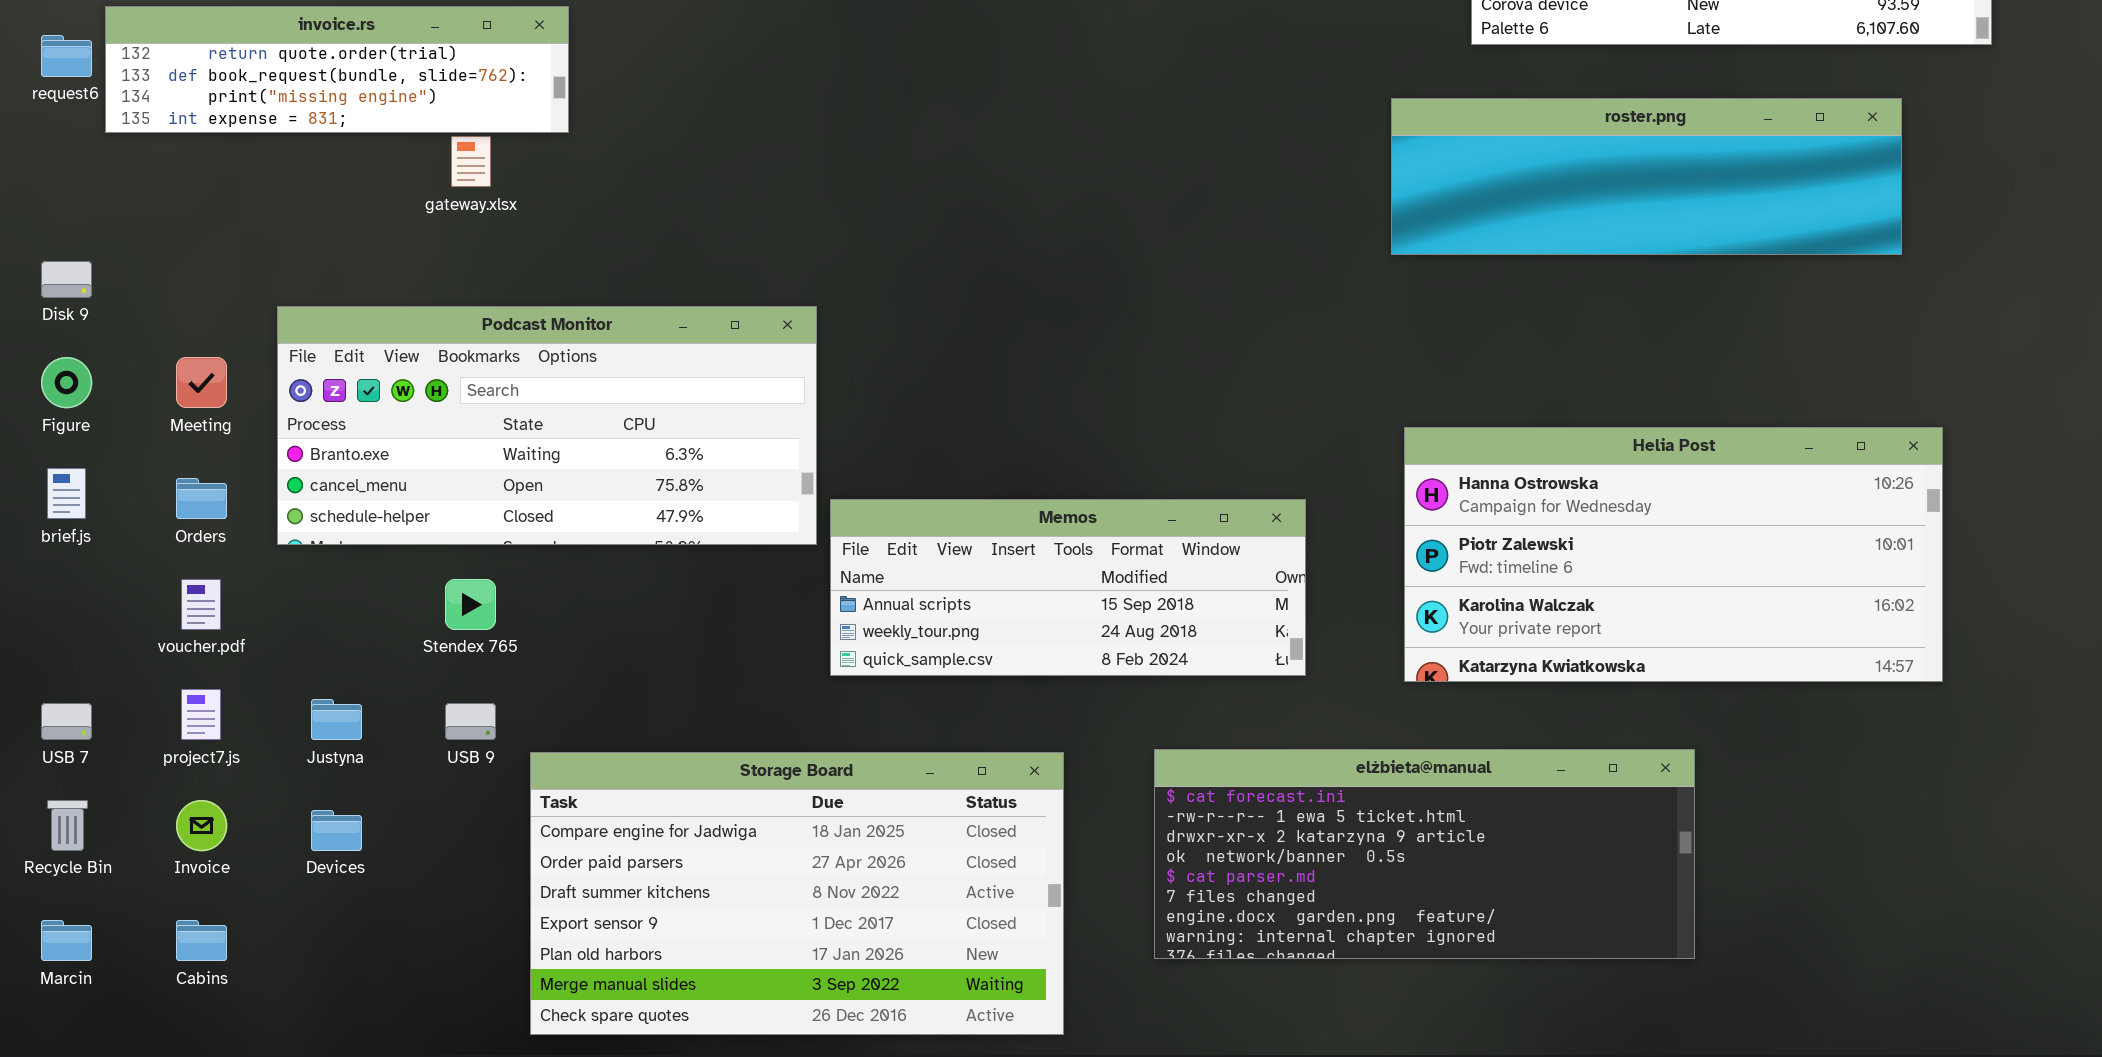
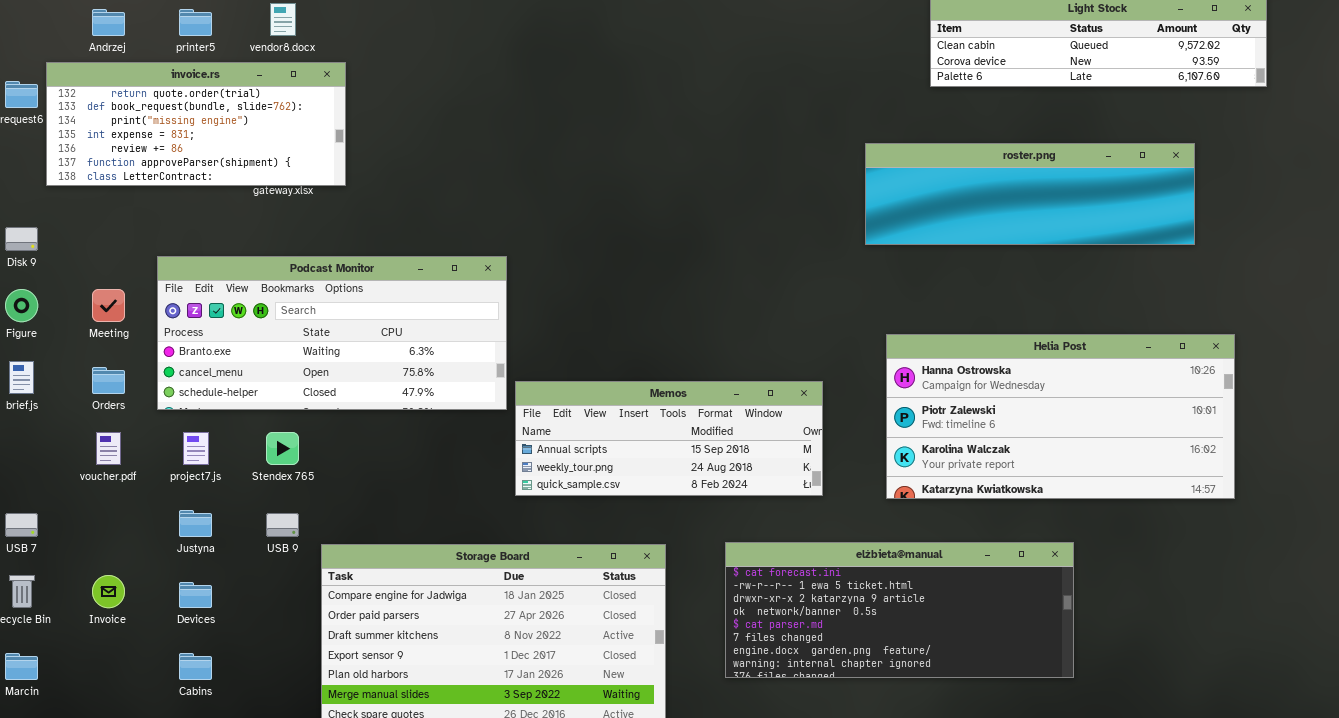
invoice.rs: [105,6,569,133] -> [46,62,346,186], resized
roster.png: [1391,98,1902,255] -> [865,143,1195,245], moved
project7.js: [181,689,221,740] -> [183,432,209,465], moved
Cabins: [176,920,227,961] -> [179,653,212,680], moved

